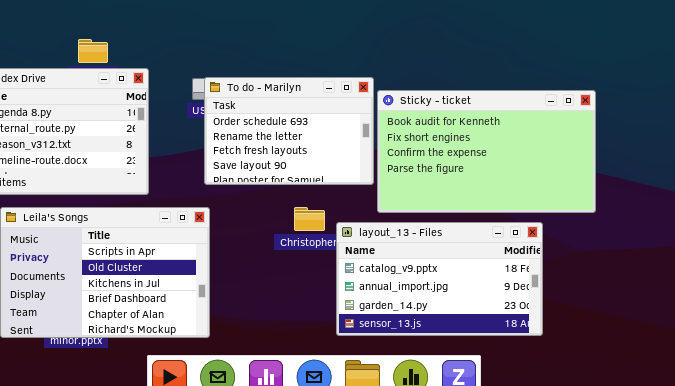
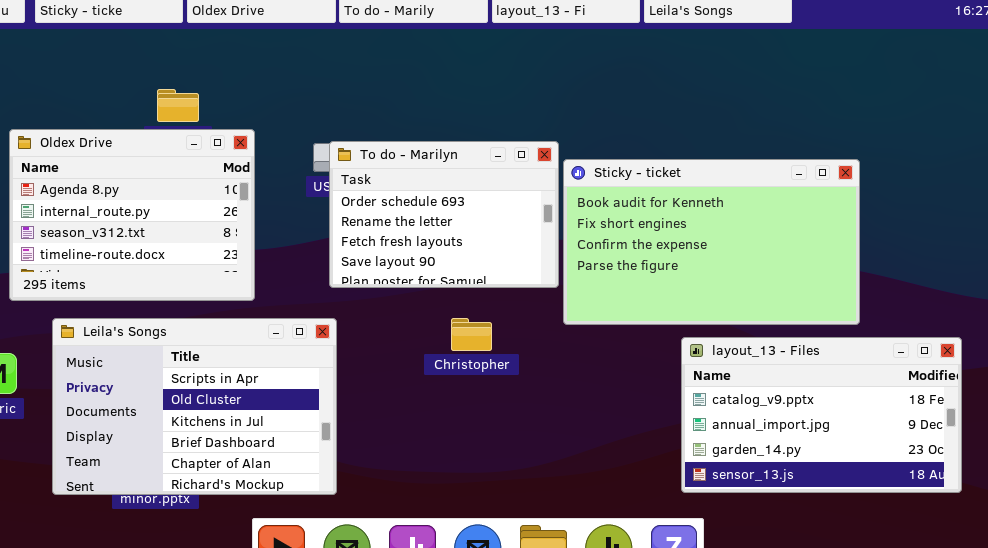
layout_13 - Files: [336,222,543,336] -> [681,337,962,493], moved

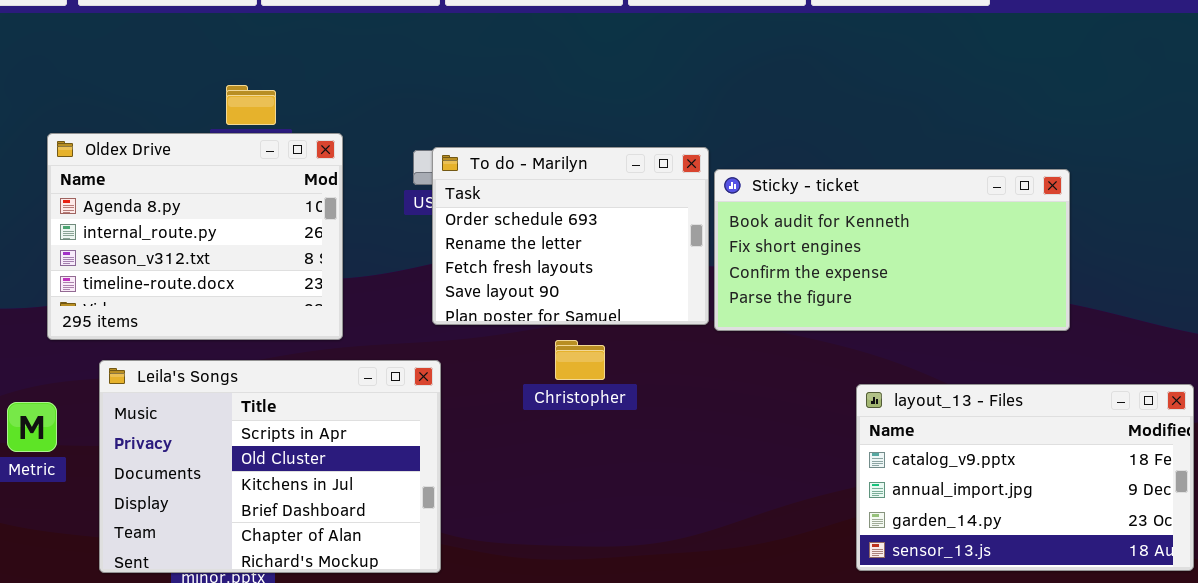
Sticky - ticket: [563,159,860,325] -> [714,169,1070,331], resized
Christopher: [451,318,492,351] -> [555,340,605,380], moved

